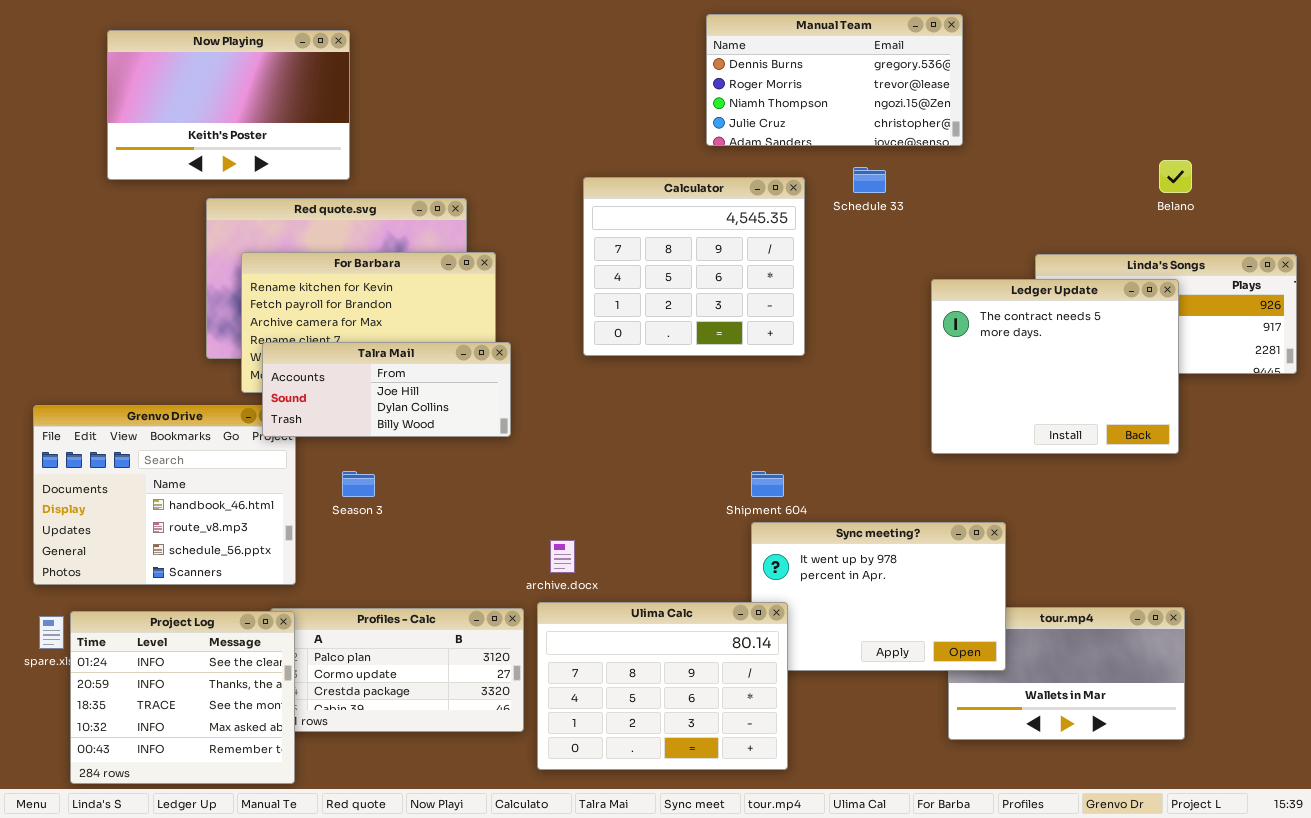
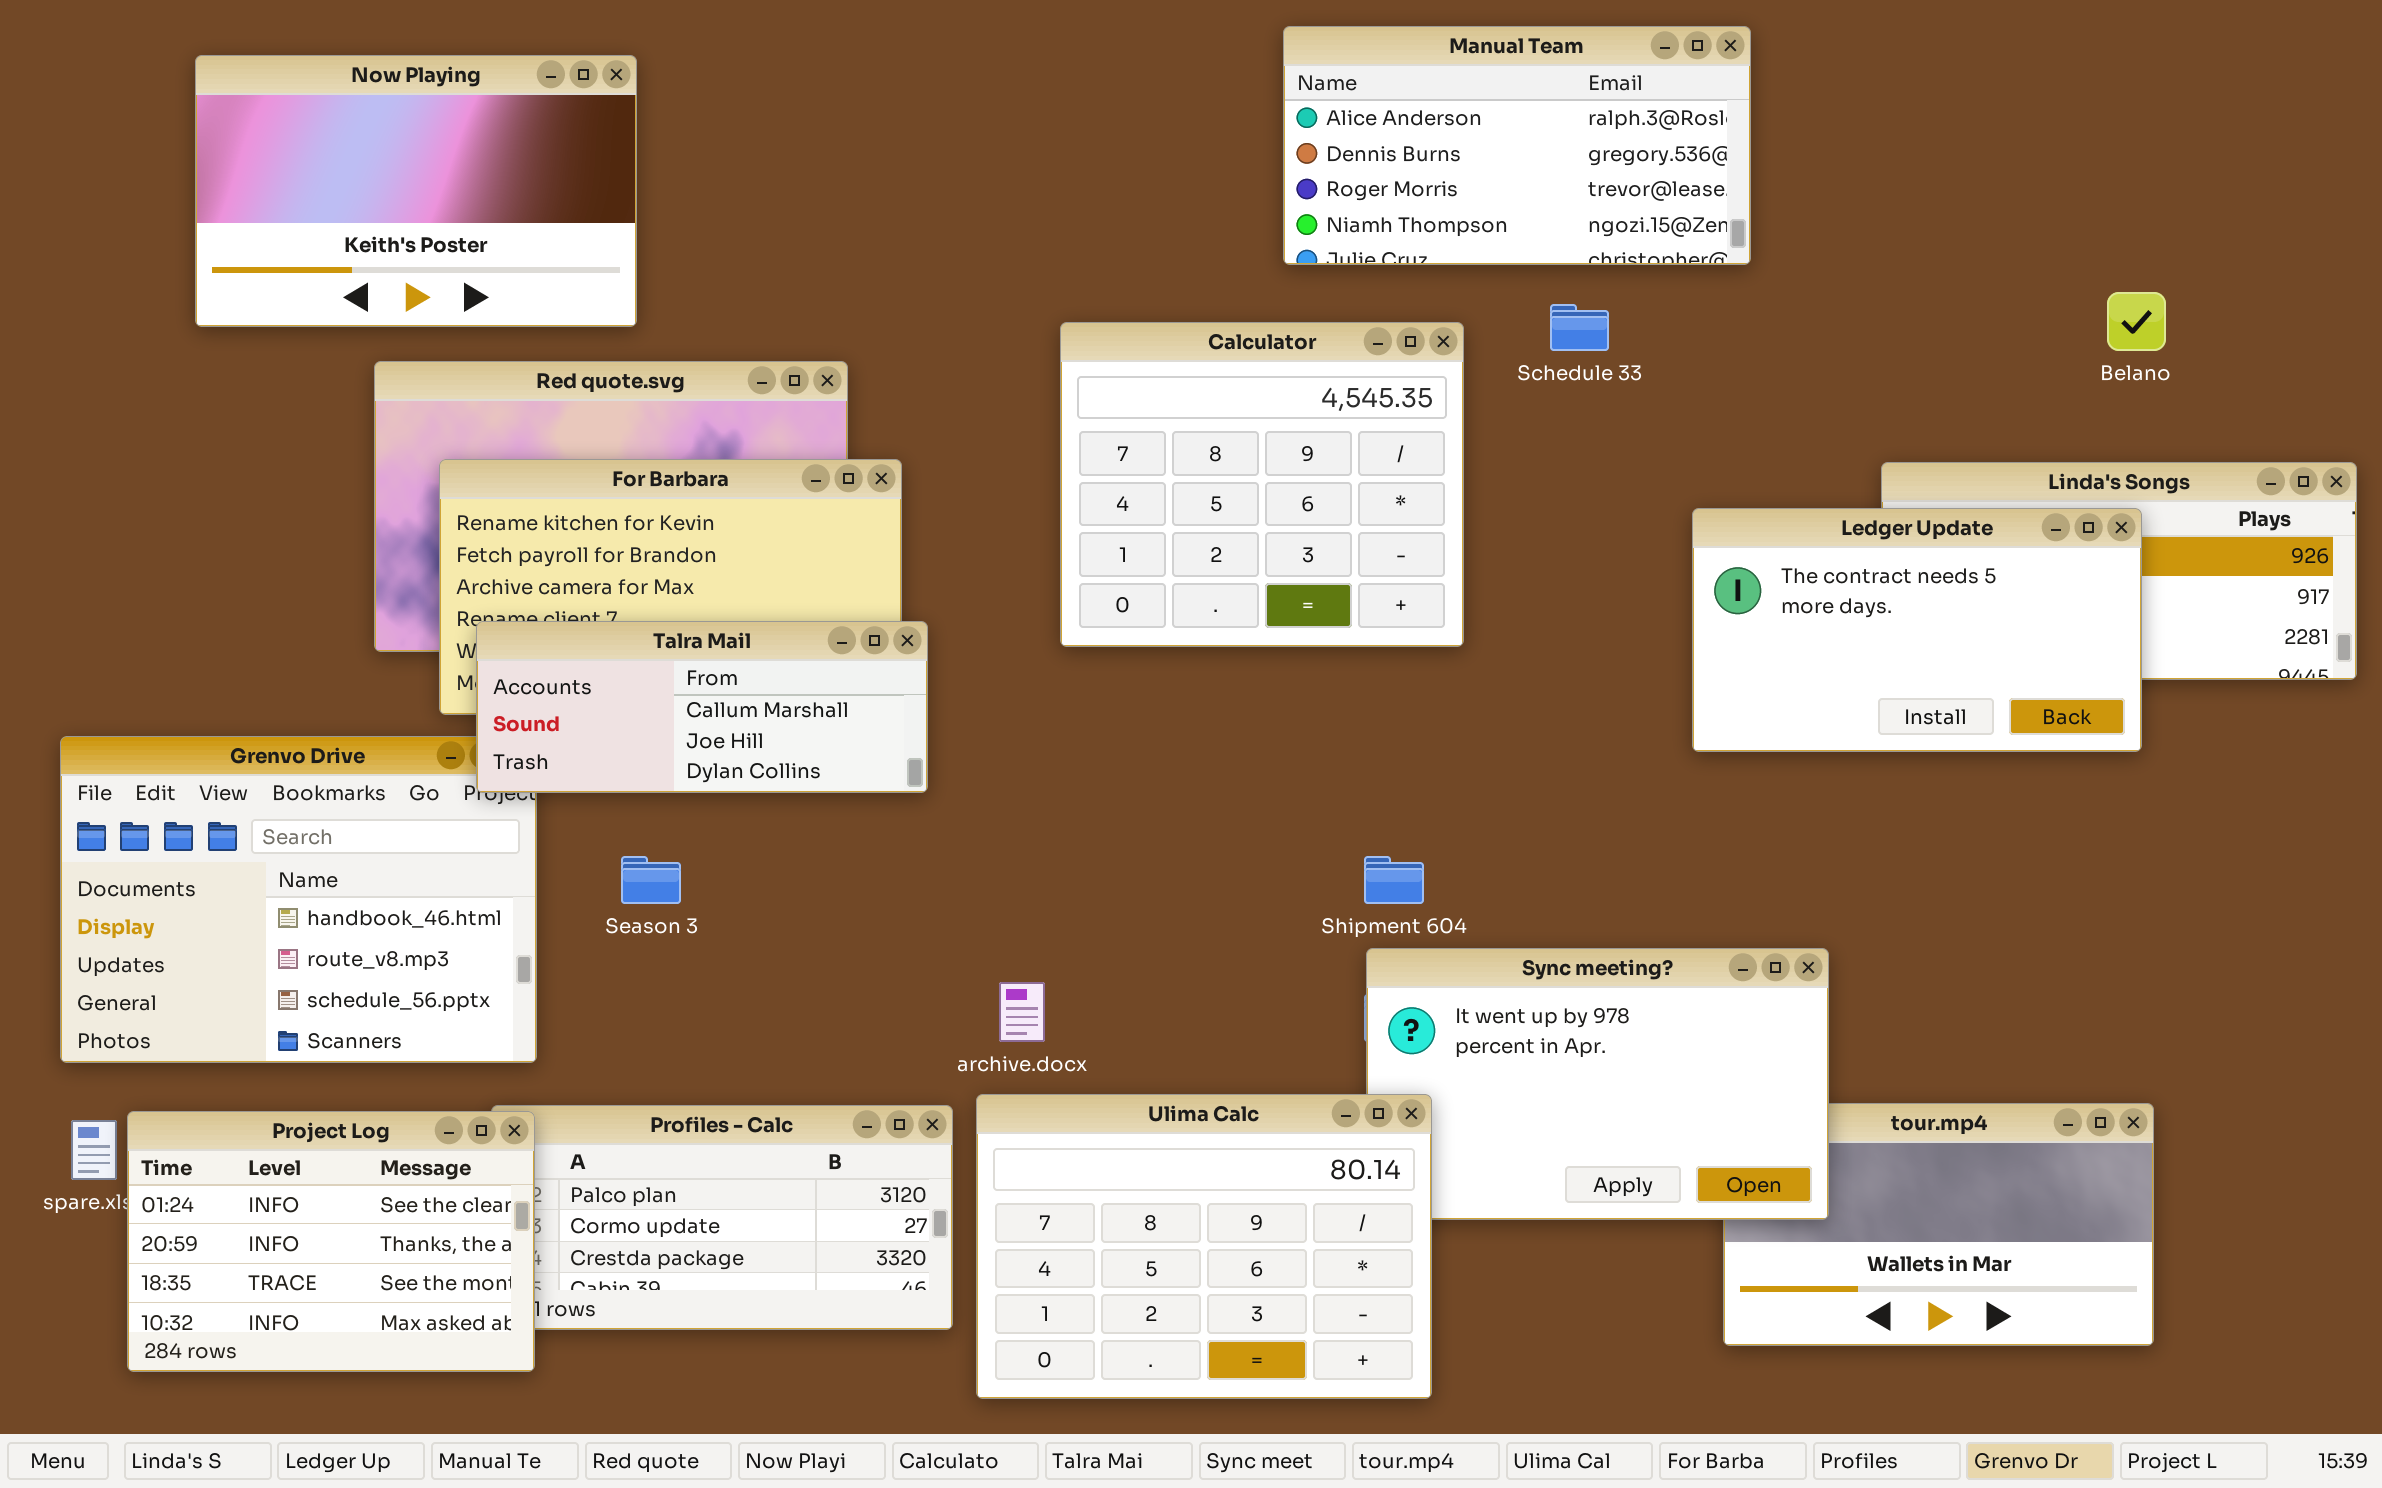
Manual Team: [706,14,963,146] -> [1283,26,1751,265], scrolled up 1 row
Ledger Update: [931,279,1179,454] -> [1692,508,2142,752], resized
Talra Mail: [262,342,511,437] -> [476,621,928,793], scrolled up 1 row
Project Log: [70,611,295,784] -> [127,1111,535,1372], resized

